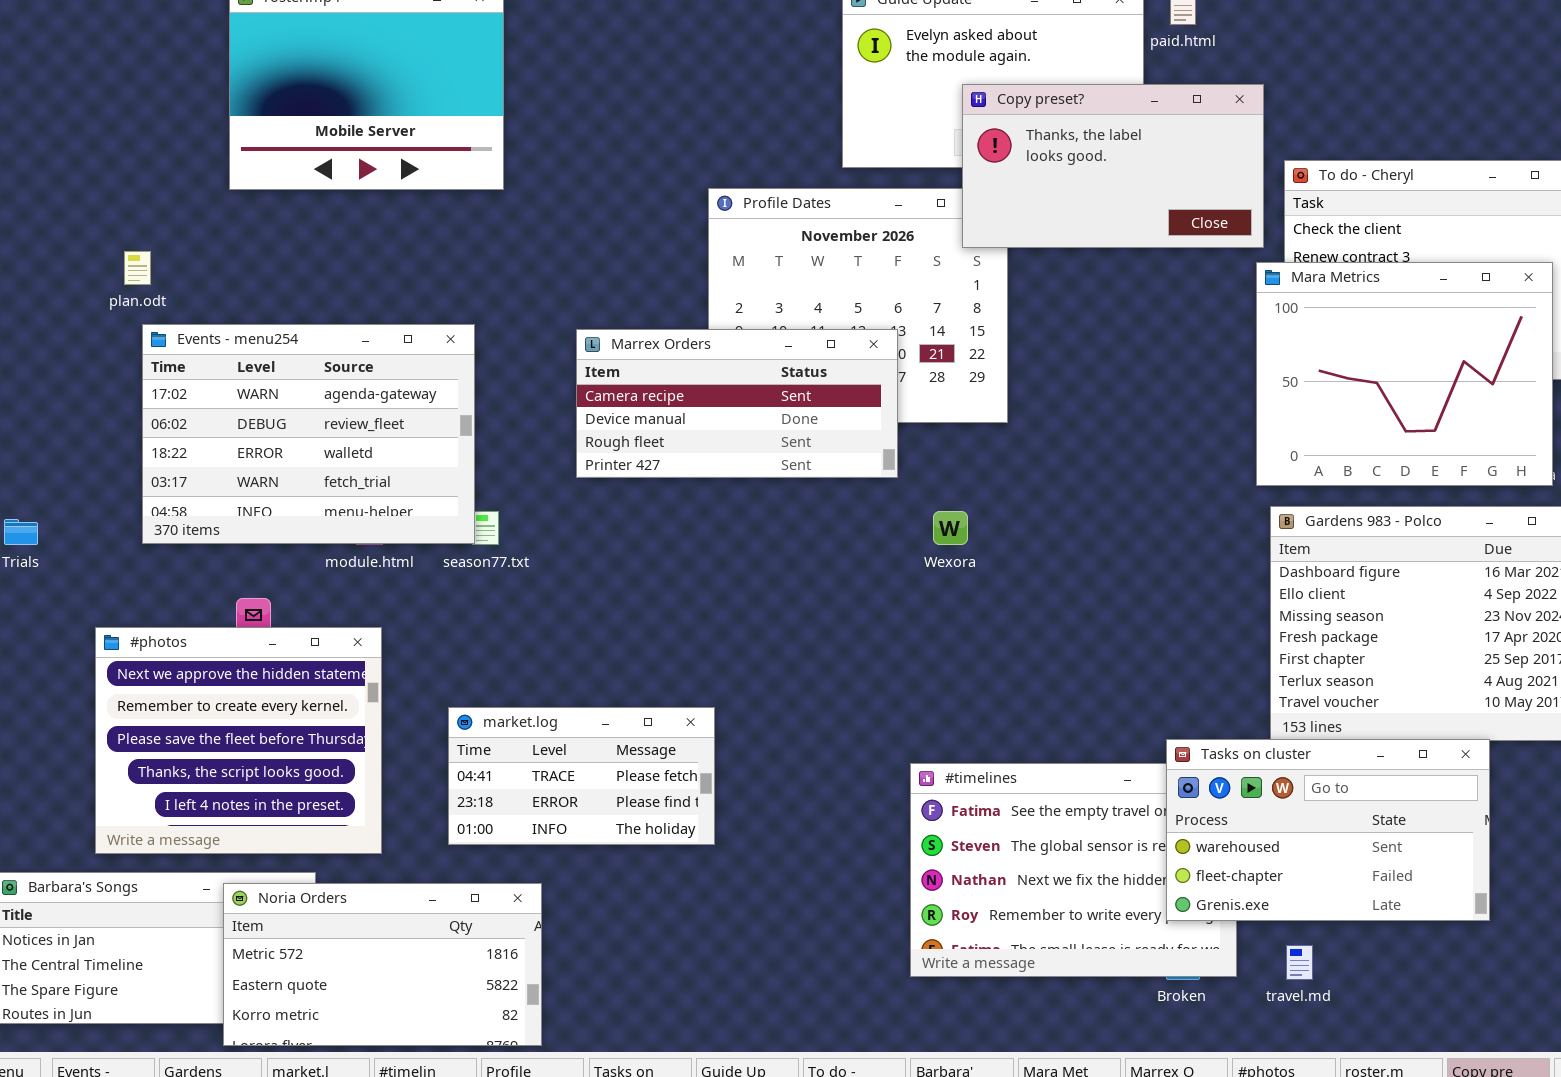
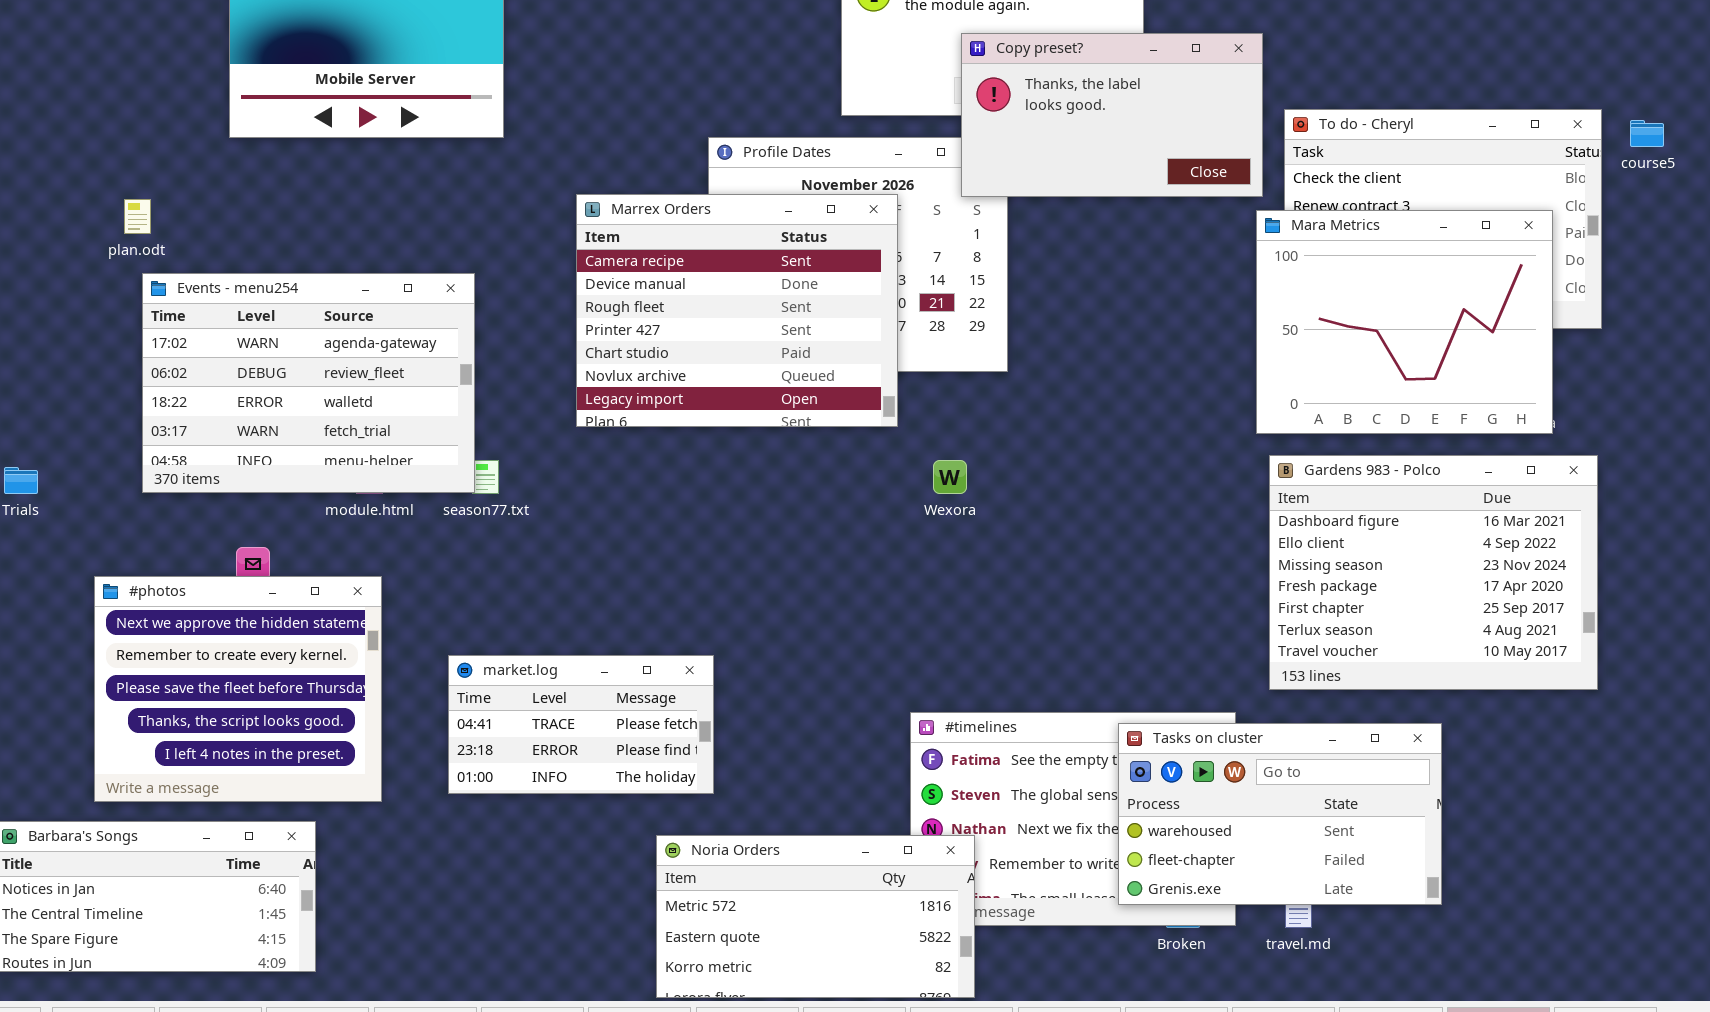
Marrex Orders: [576,329,898,478] -> [576,194,898,427], resized
Tasks on cluster: [1166,739,1490,921] -> [1118,723,1442,905], moved
Noria Orders: [223,883,542,1046] -> [656,835,975,998], moved

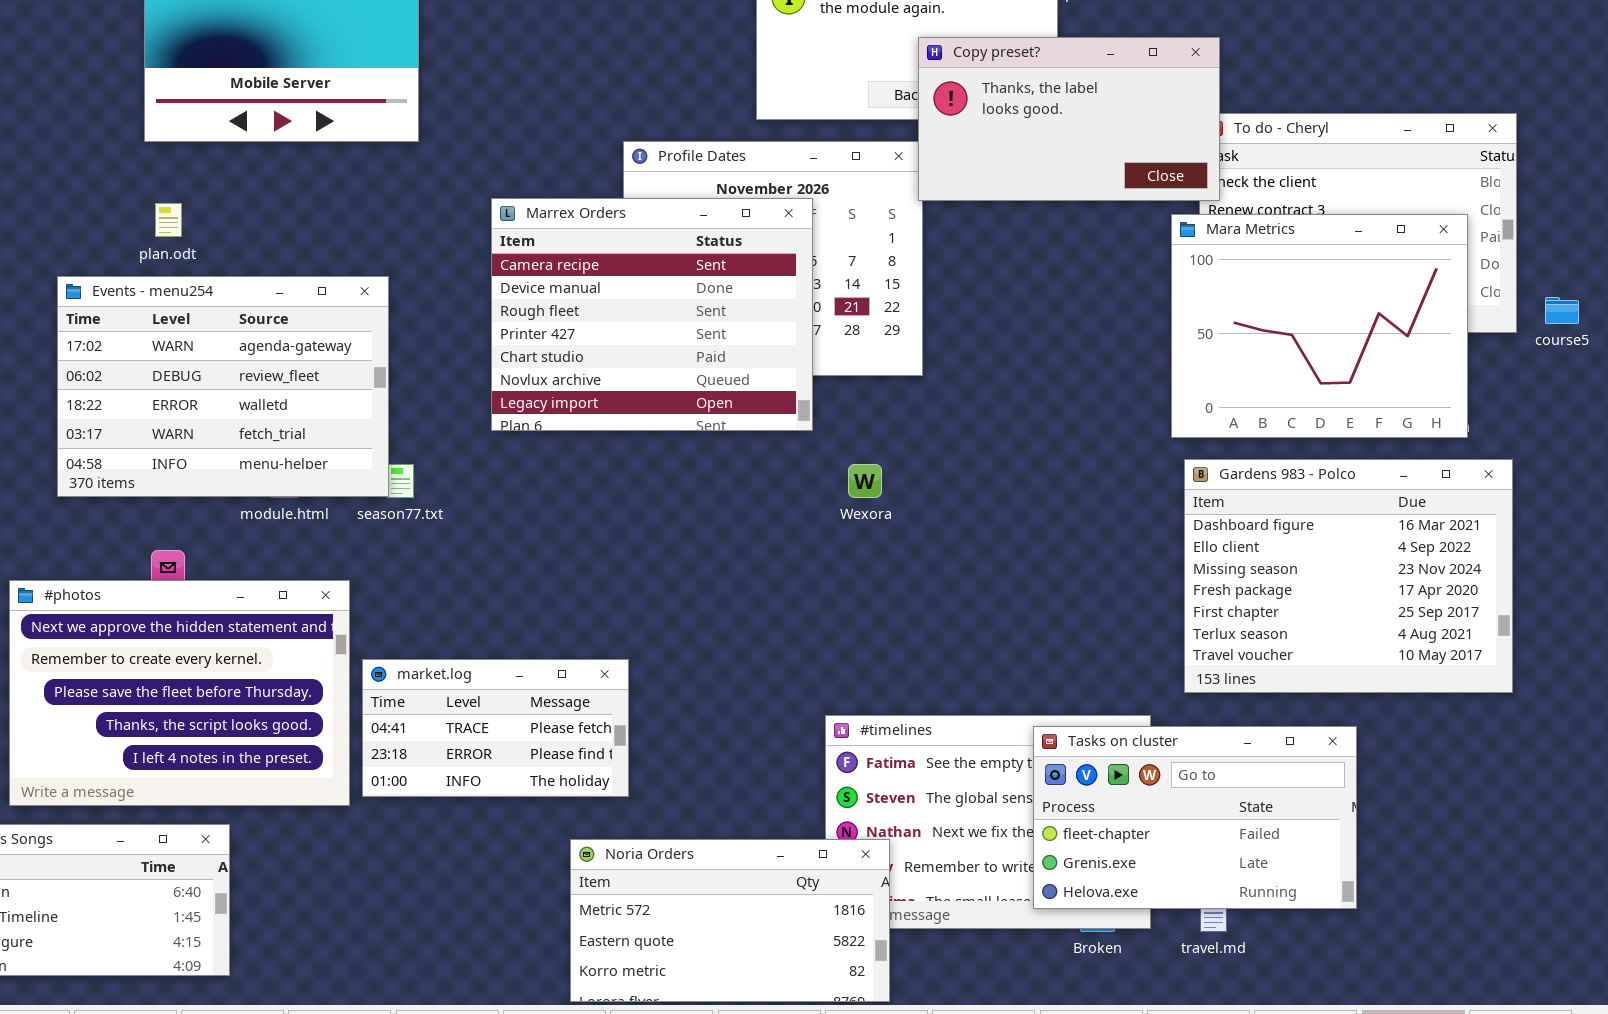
Copy preset?: [961,33,1263,197] -> [918,37,1220,201], moved
course5: [1630,120,1664,147] -> [1545,297,1579,324], moved
plan.odt: [124,199,151,234] -> [155,203,182,237], moved
#photos: [94,576,382,802] -> [9,580,350,806], resized
Tasks on cluster: [1118,723,1442,905] -> [1033,726,1357,909], scrolled down 1 row

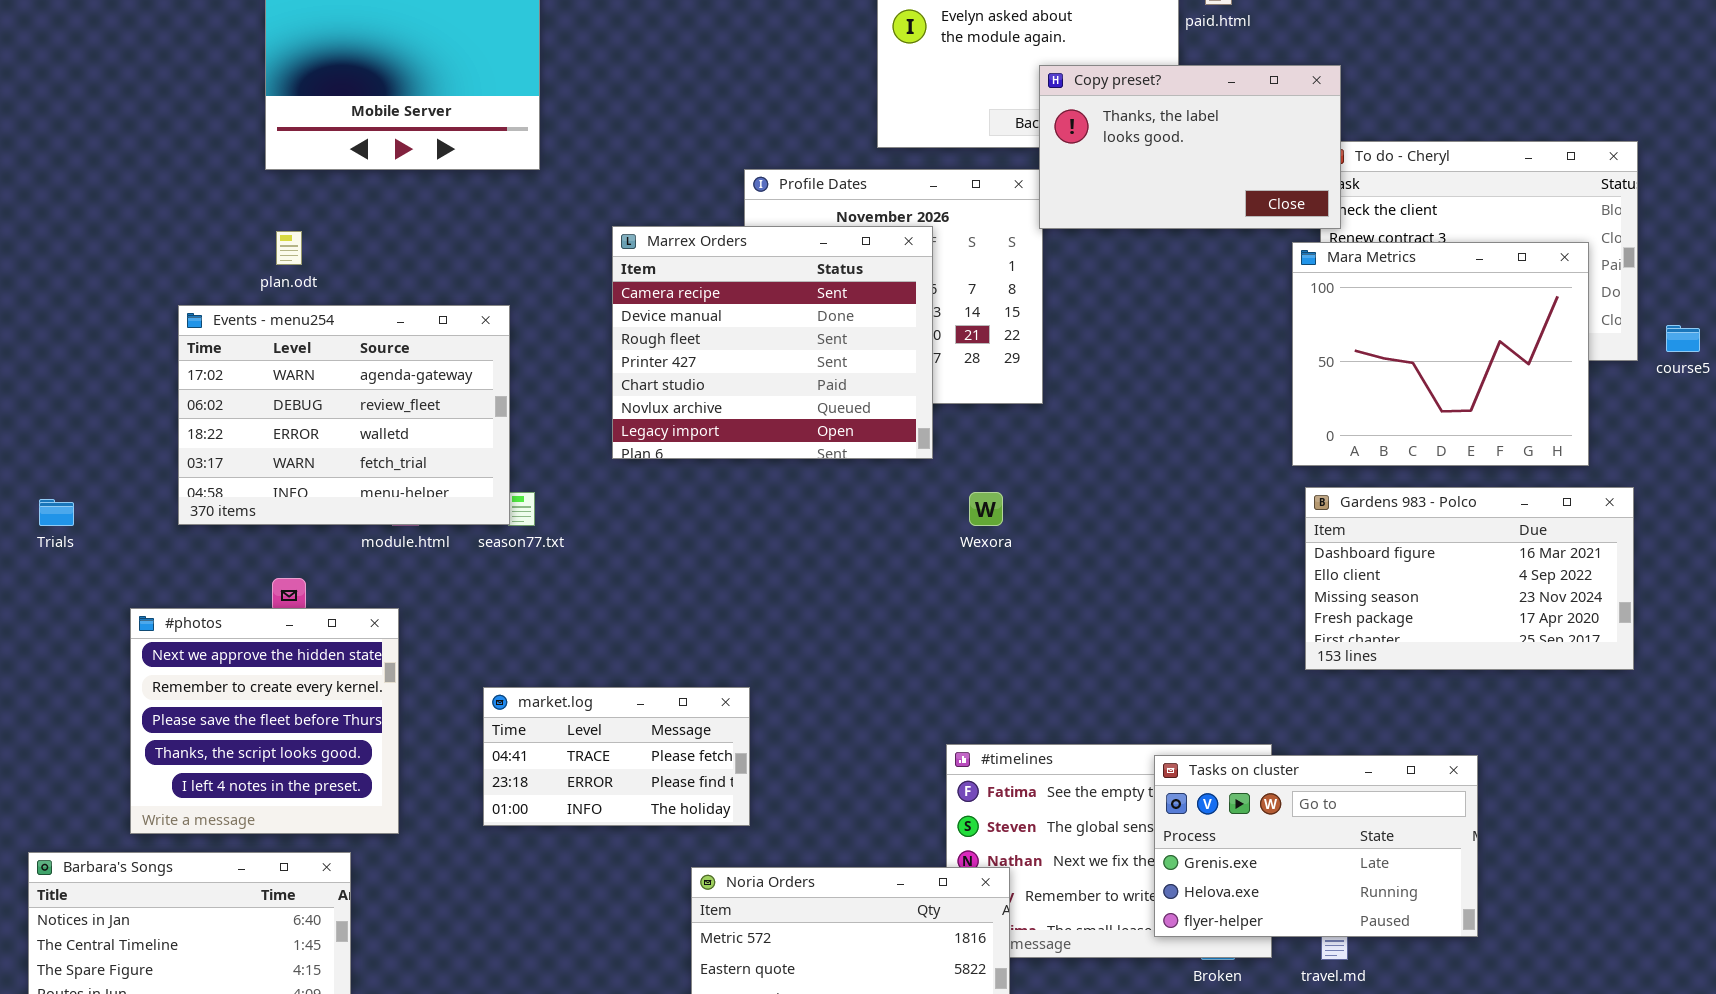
Gardens 983 - Polco: [1184,459,1513,693] -> [1305,487,1634,670], resized
#photos: [9,580,350,806] -> [130,608,399,834], resized
Tasks on cluster: [1033,726,1357,909] -> [1154,755,1478,937], scrolled down 1 row

